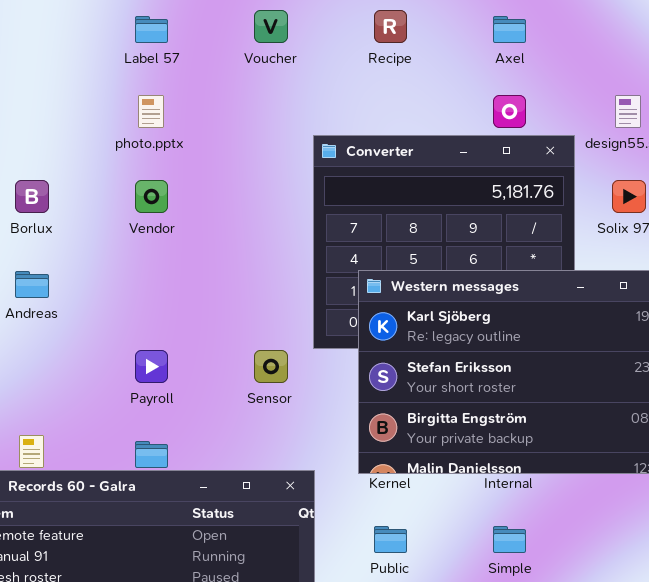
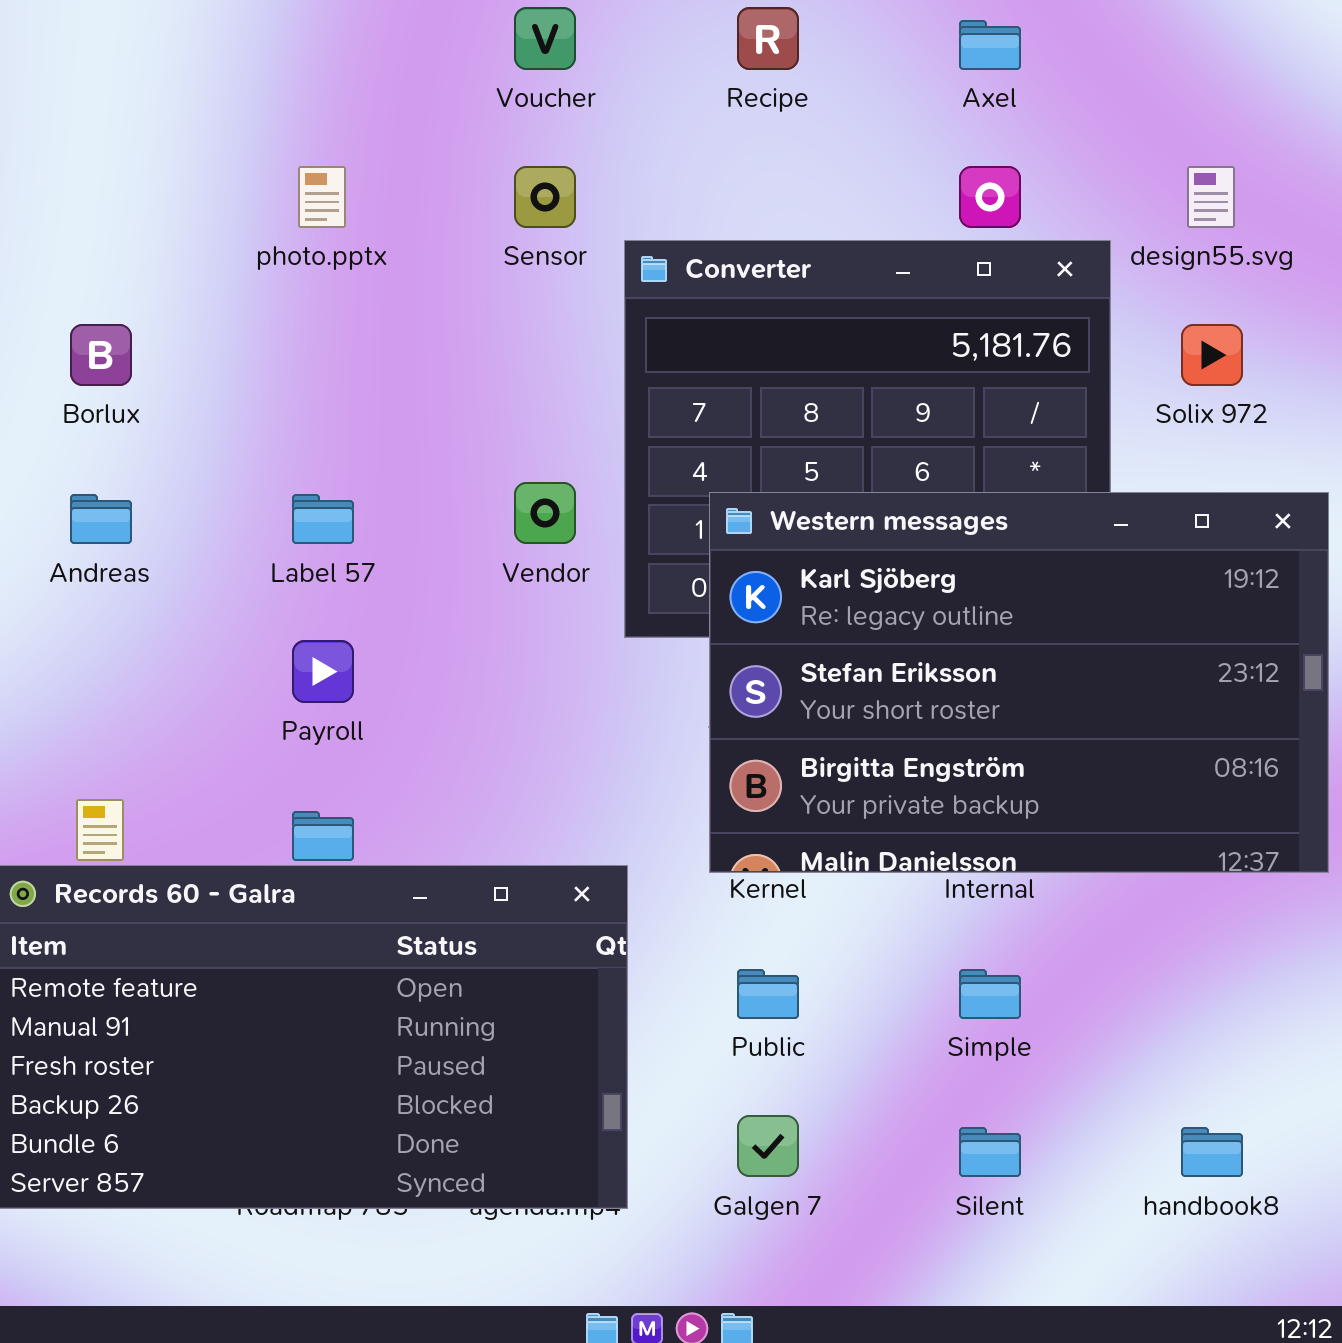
Label 57: [135,16,168,43] -> [292,494,354,544], moved
Vendor: [135,180,168,213] -> [514,482,576,544], moved
Sensor: [254,350,288,383] -> [514,166,576,228], moved

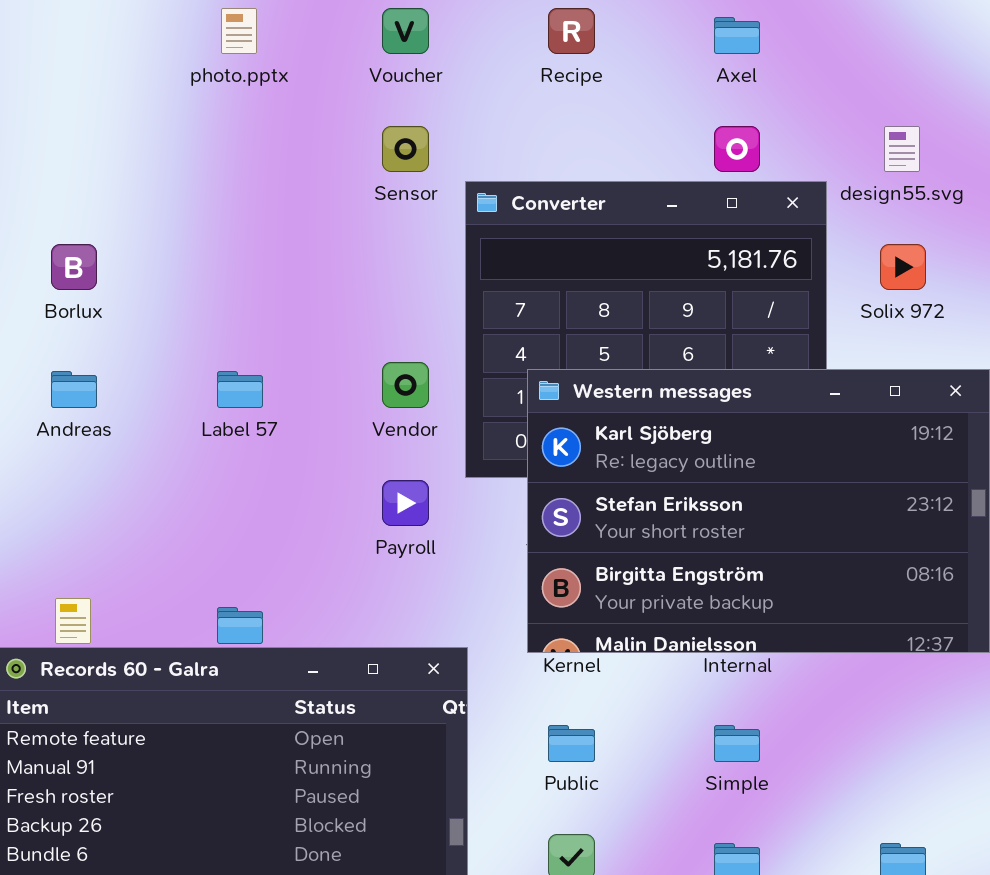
photo.pptx: [298,166,346,228] -> [221,8,257,54], moved
Payroll: [292,640,354,703] -> [382,480,429,526], moved

